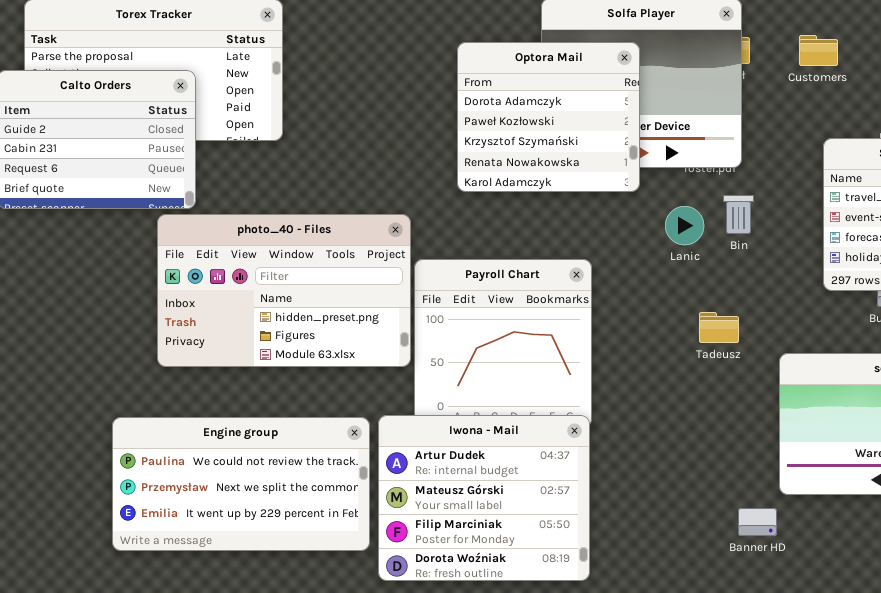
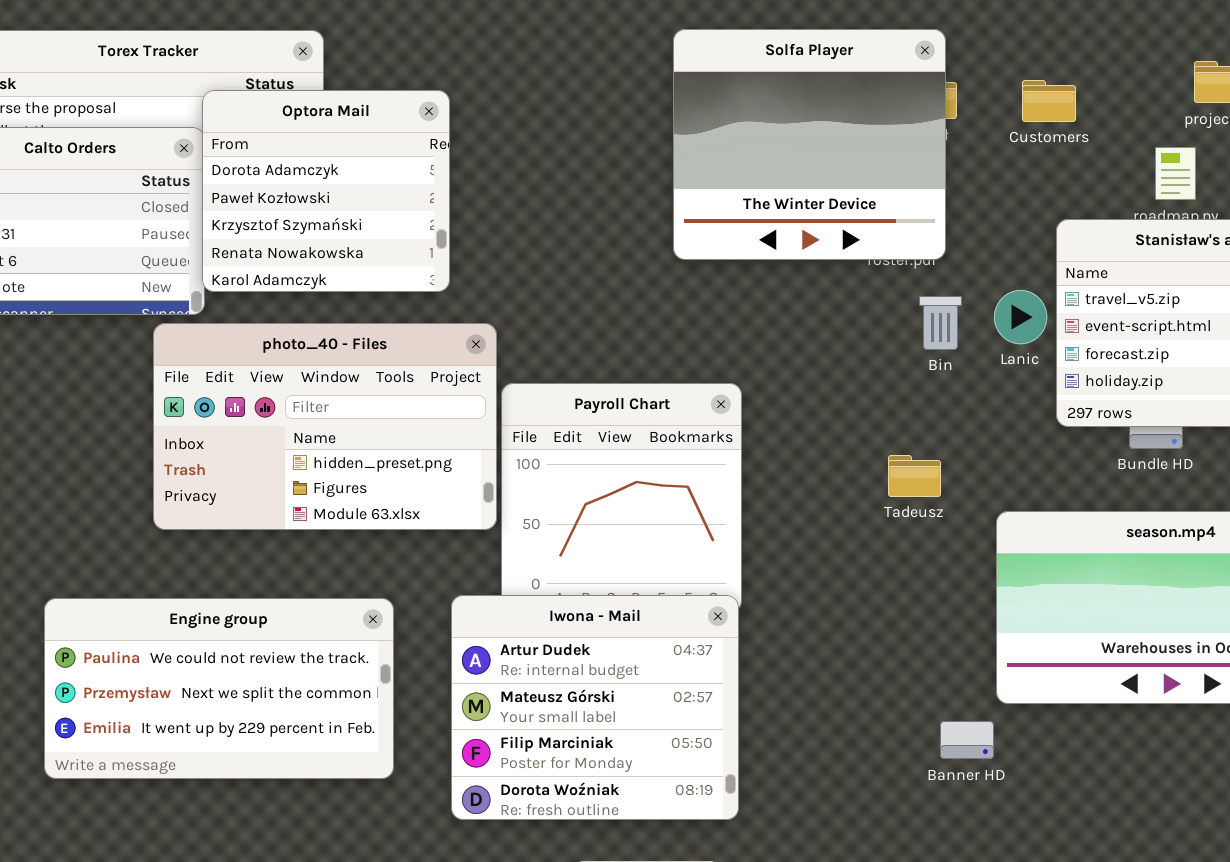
Optora Mail: [457,42,640,192] -> [202,90,450,292], moved
Lanic: [665,206,704,245] -> [994,290,1047,344], moved
Engine group: [112,417,370,551] -> [44,598,394,779], moved

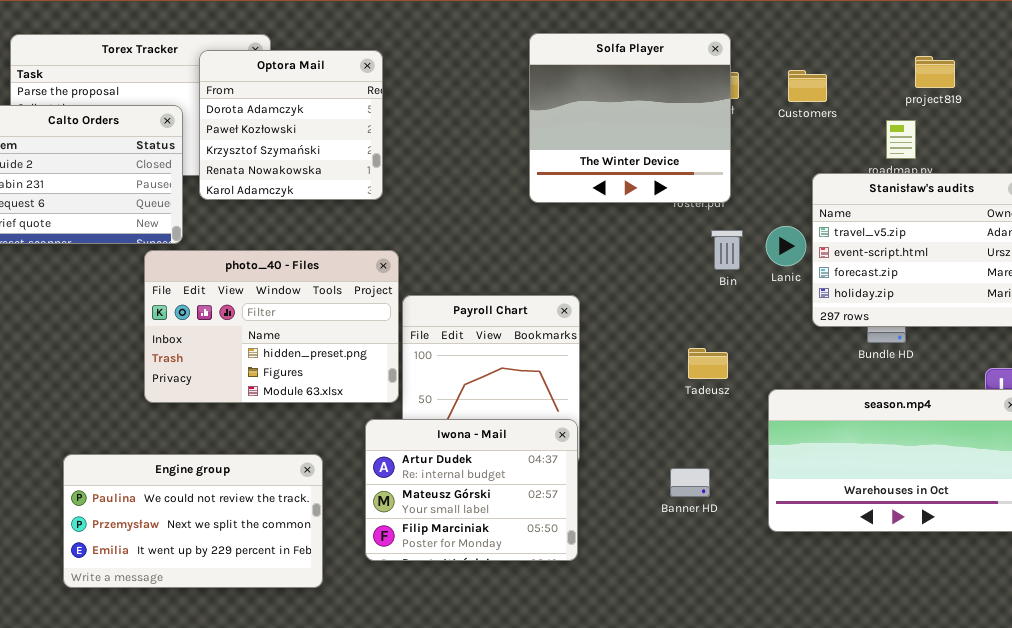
Optora Mail: [202,90,450,292] -> [199,50,383,200], moved
Iwona - Mail: [451,595,739,820] -> [365,419,578,561], moved, resized
Banner HD: [940,721,994,759] -> [670,468,710,497], moved

